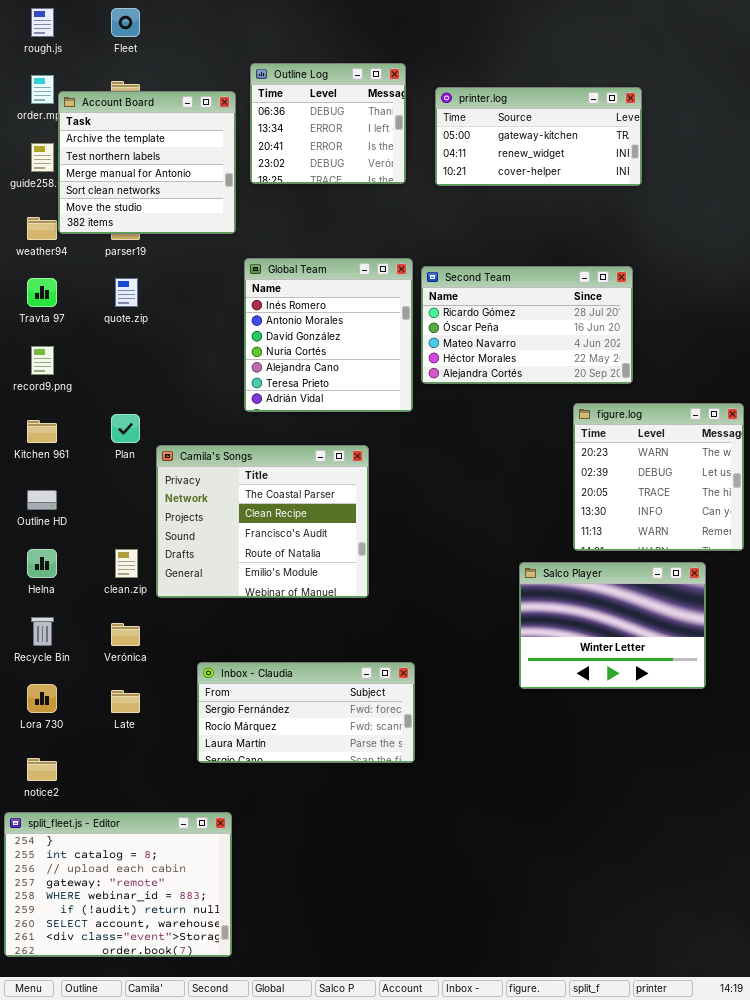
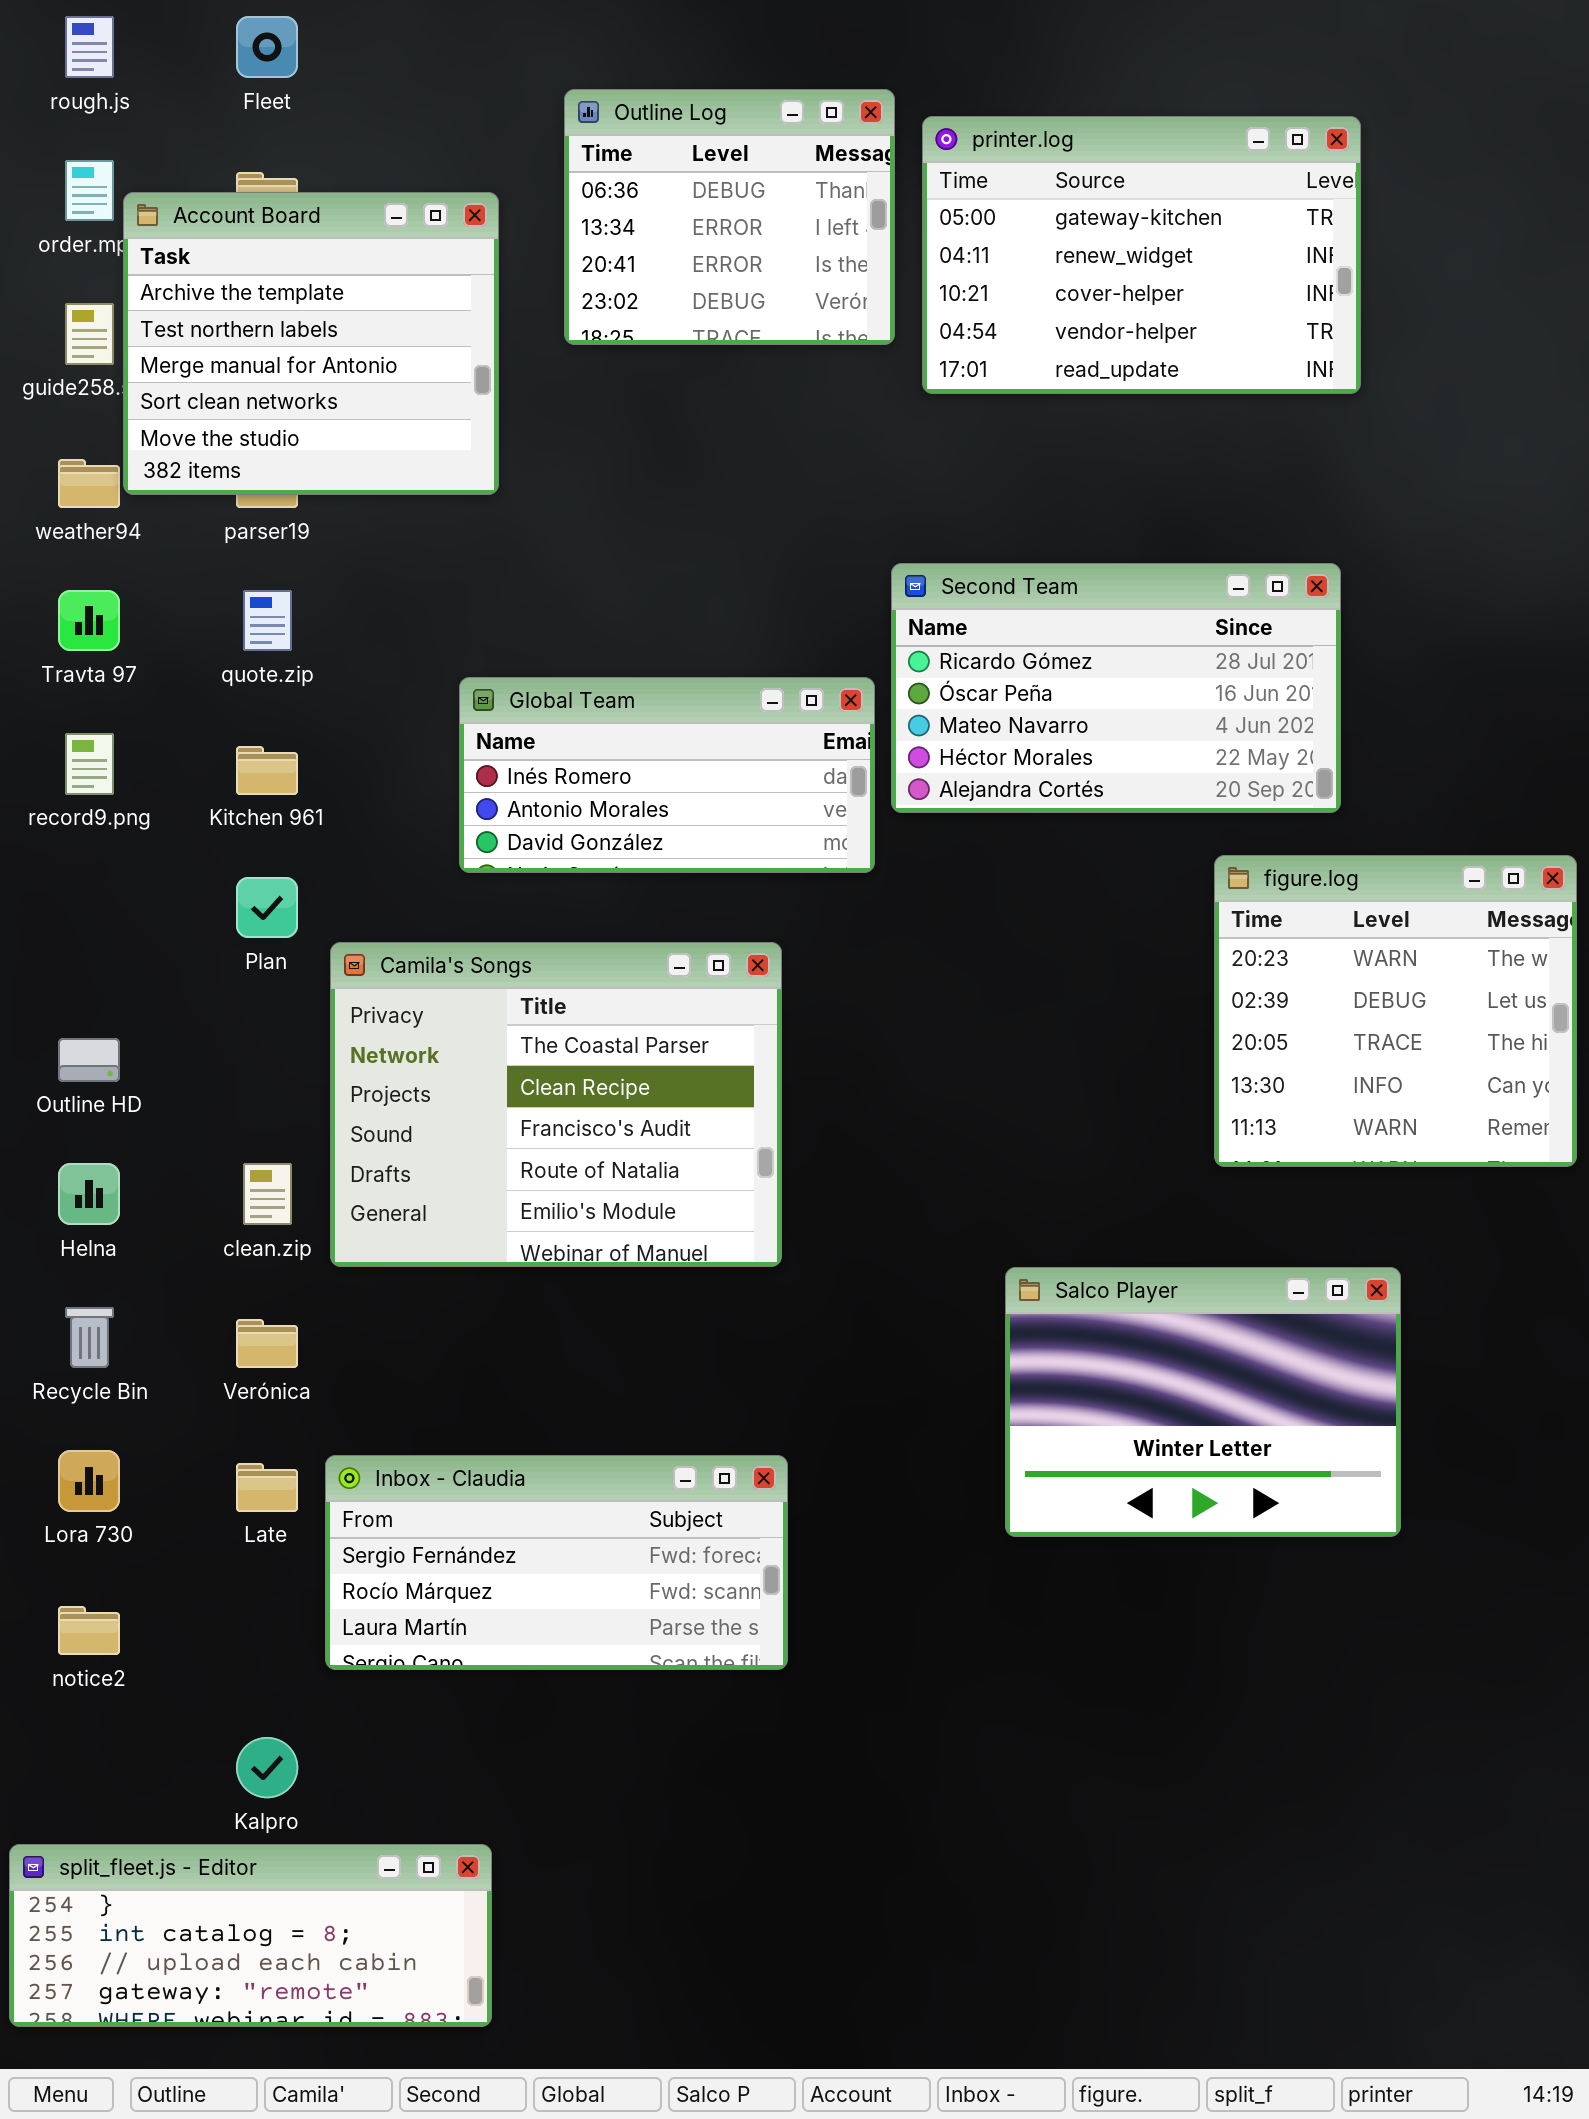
Outline Log: [250,63,406,184] -> [564,89,895,345], moved
printer.log: [435,87,642,186] -> [922,116,1361,394], resized
Global Team: [244,258,413,412] -> [459,677,875,873], resized
Kitchen 961: [27,420,57,443] -> [236,746,298,795], moved
Salco Player: [519,562,706,689] -> [1005,1267,1401,1537], moved
Inbox - Claudia: [197,662,415,763] -> [325,1455,788,1670], moved
split_fleet.js - Editor: [4,812,232,957] -> [9,1844,492,2027], resized

